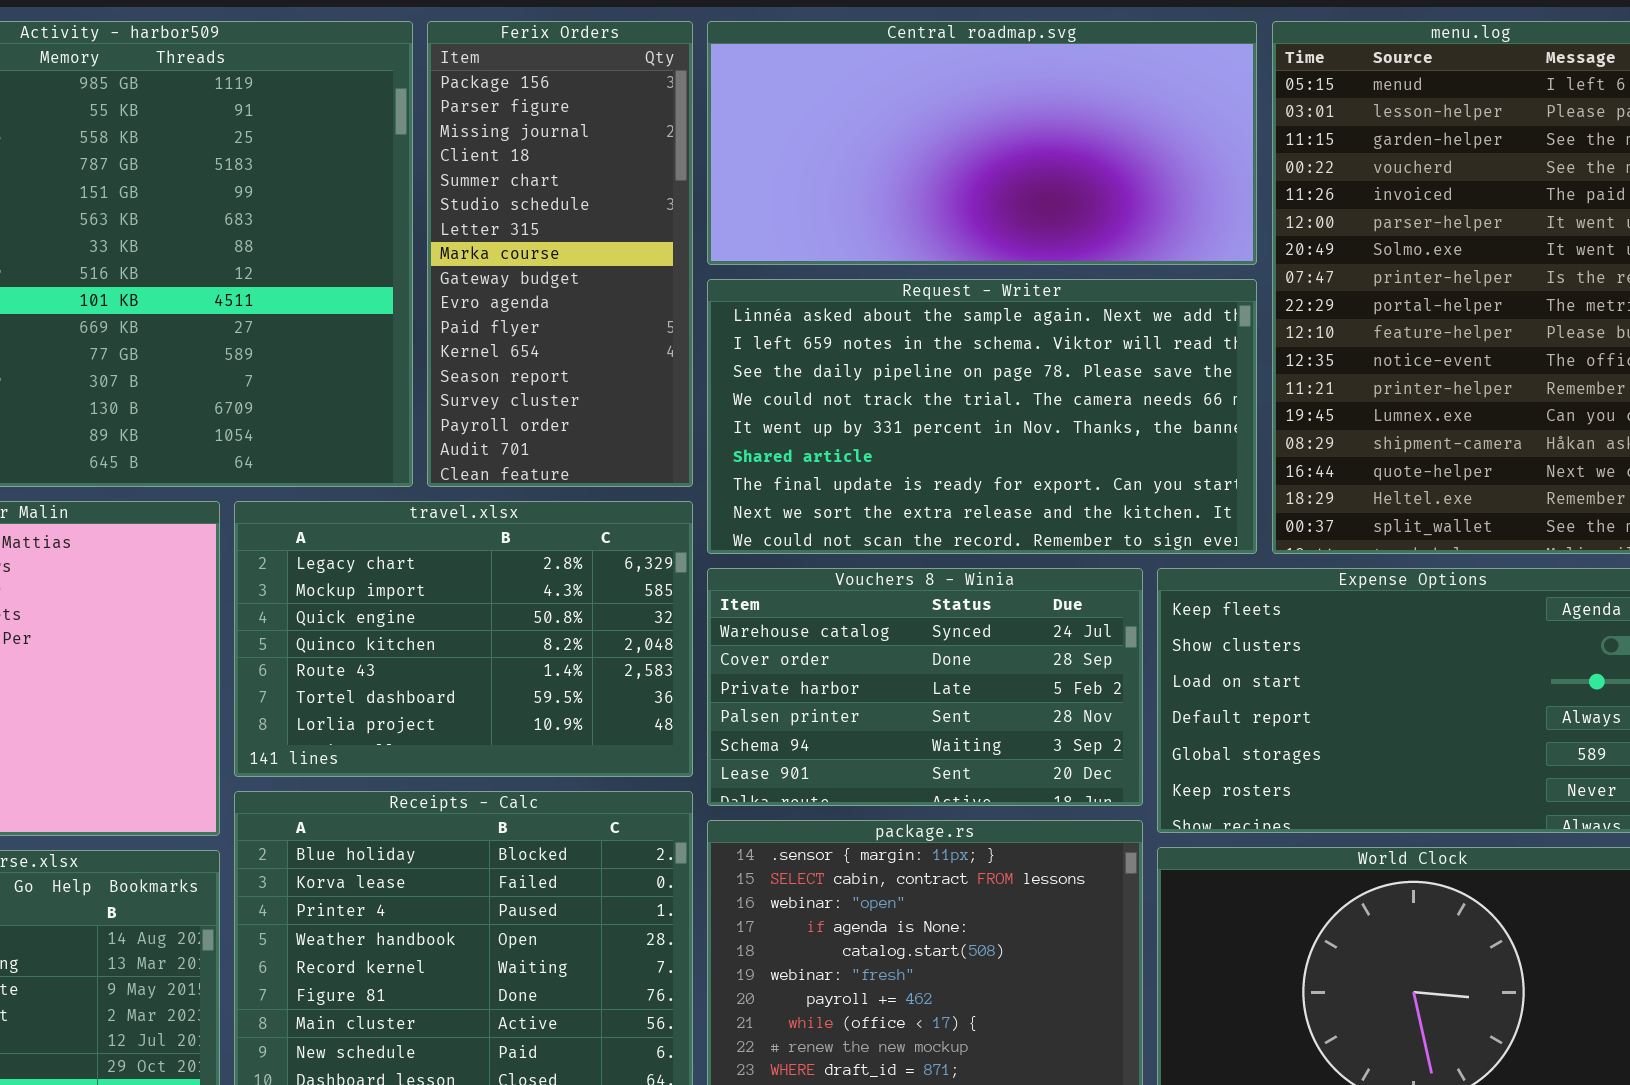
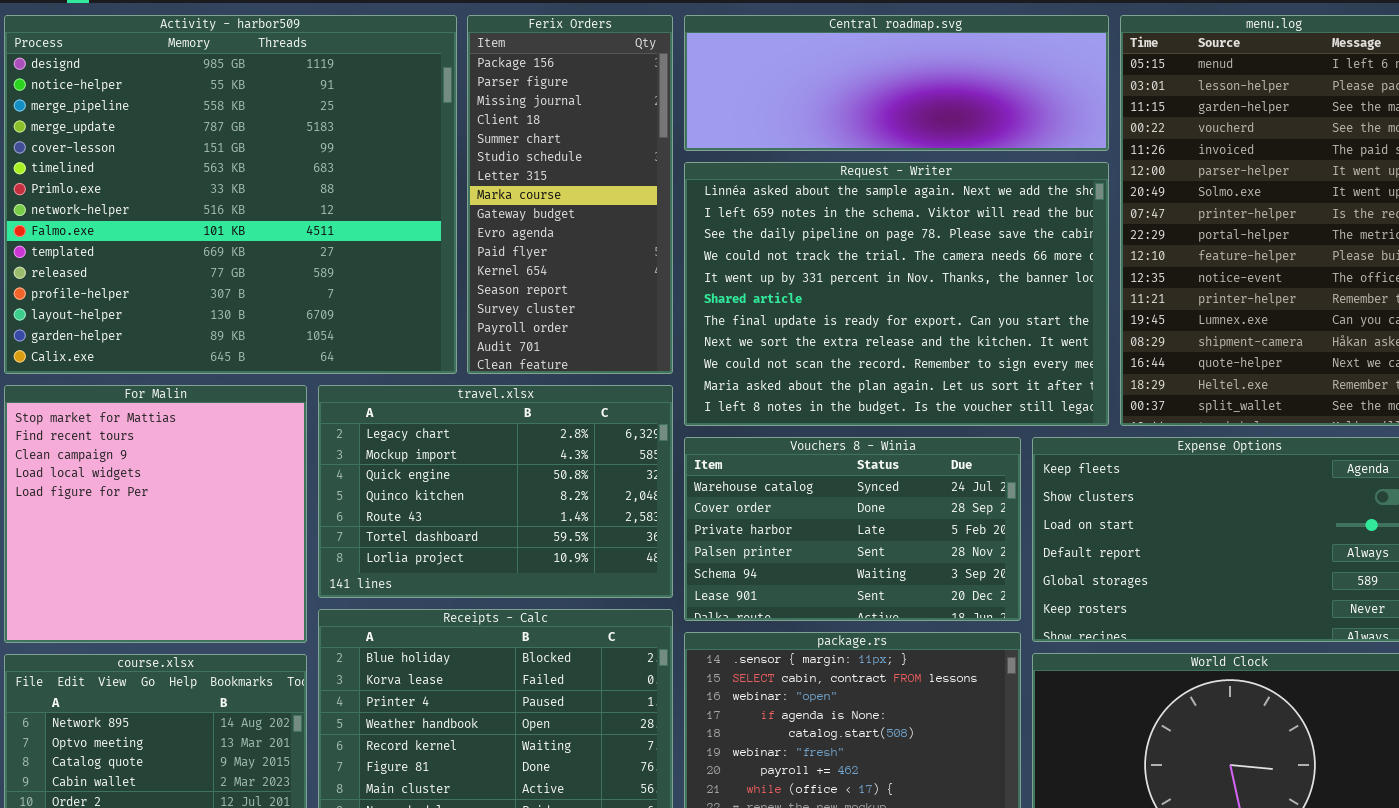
Central roadmap.svg: [707,21,1257,265] -> [684,15,1109,151], resized
Request - Writer: [707,279,1257,554] -> [684,162,1109,426], resized

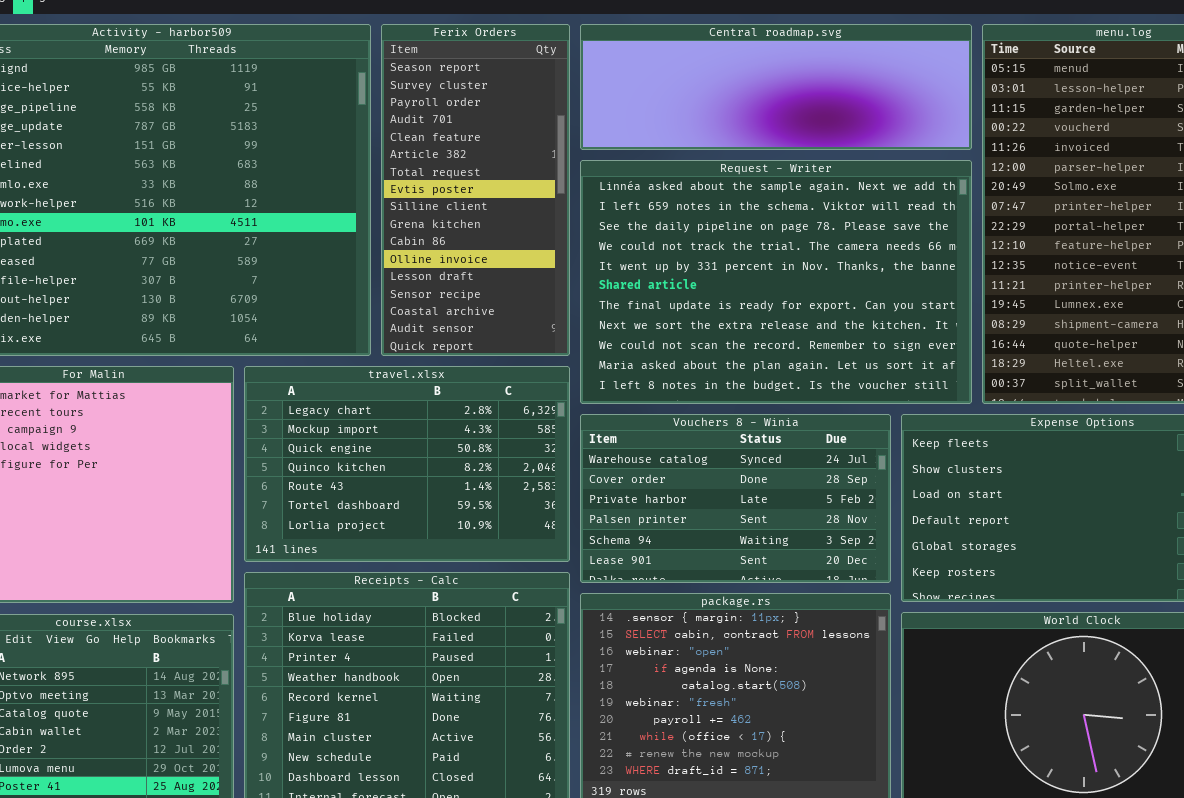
Ferix Orders: [467,15,673,374] -> [381,24,570,356], scrolled down 12 rows

